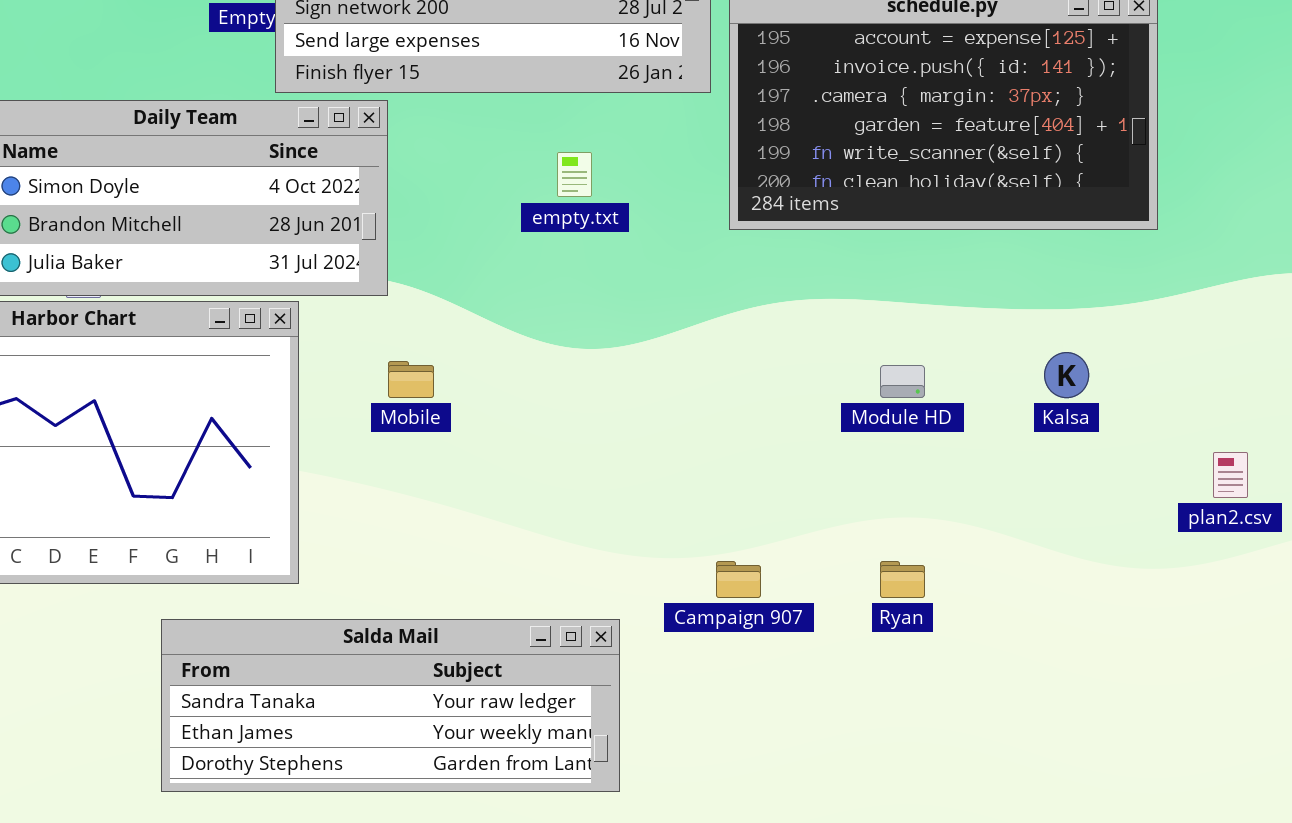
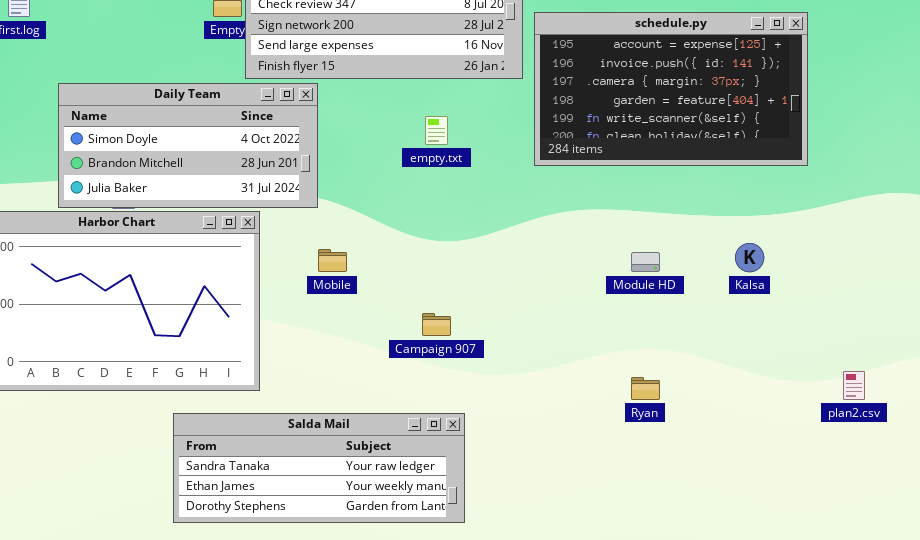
plan2.csv: [1213,452,1248,498] -> [843,371,865,400], moved
Campaign 907: [716,561,761,598] -> [422,313,451,336], moved

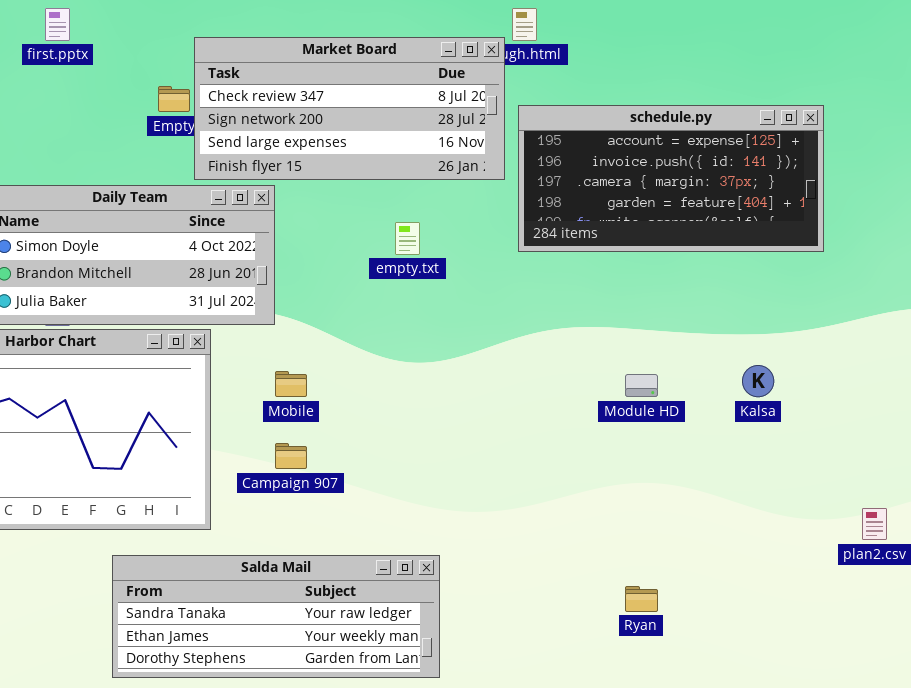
schedule.py: [534,12,808,166] -> [518,105,824,252], resized
Campaign 907: [422,313,451,336] -> [275,443,307,469], moved
Ryan: [631,377,660,400] -> [625,586,658,612], moved

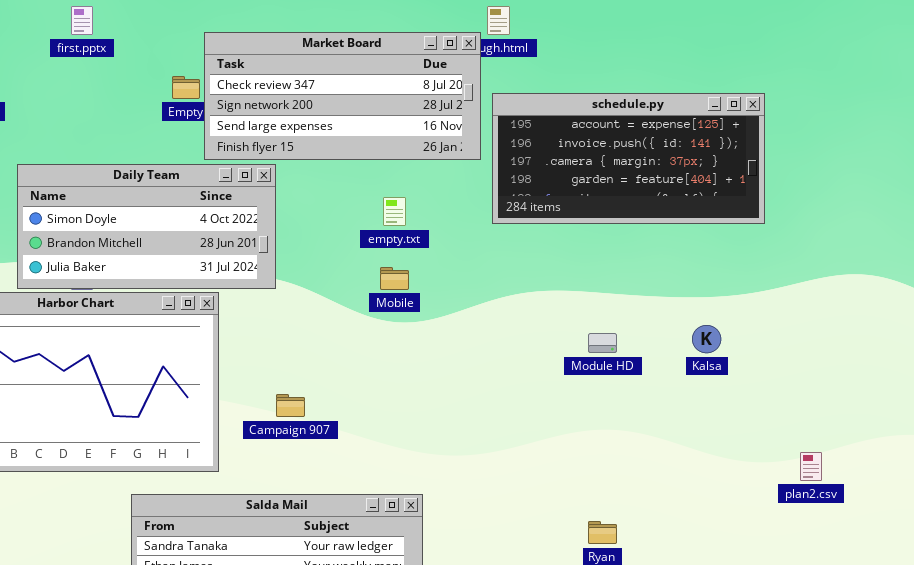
Mobile: [275,371,307,397] -> [380,267,409,290], moved

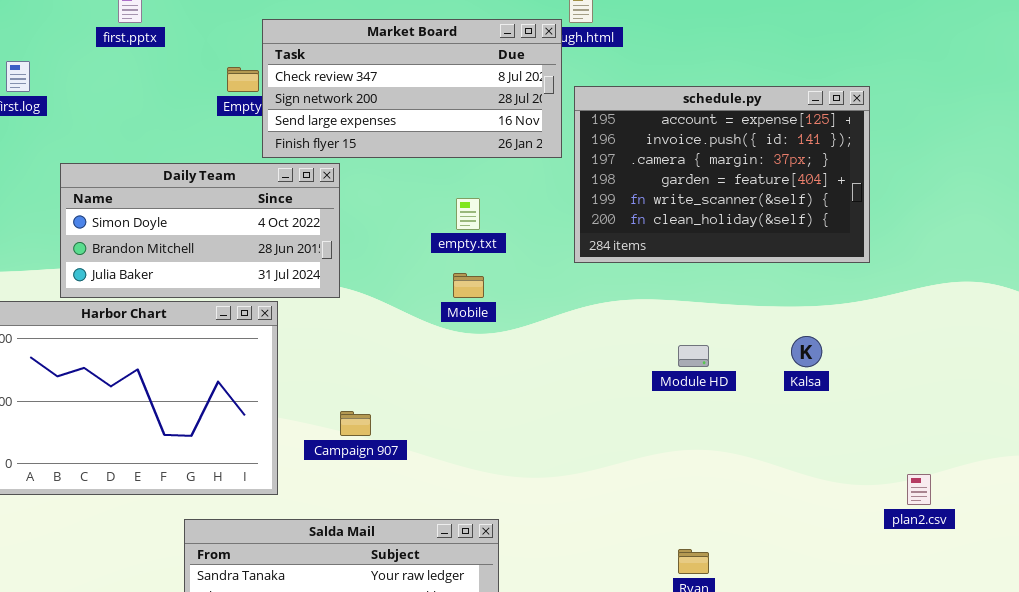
schedule.py: [492,93,765,224] -> [574,86,870,263], resized

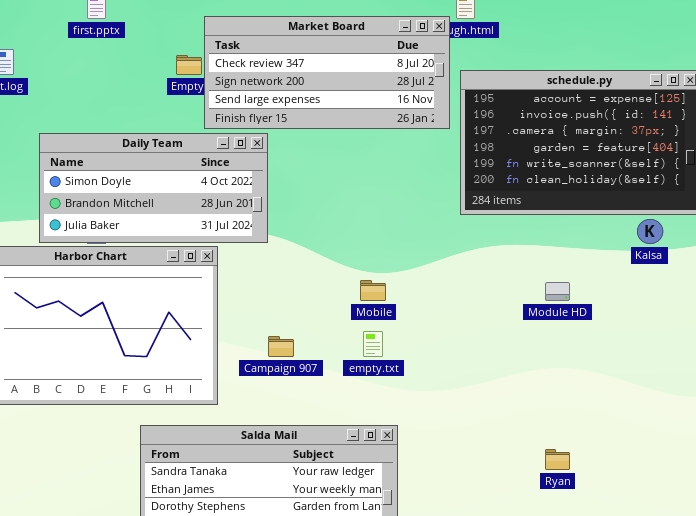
empty.txt: [456,198,480,230] -> [363,331,383,357], moved
Mobile: [453,273,484,298] -> [360,280,386,301], moved
Kalsa: [791,336,822,367] -> [637,219,663,244], moved

